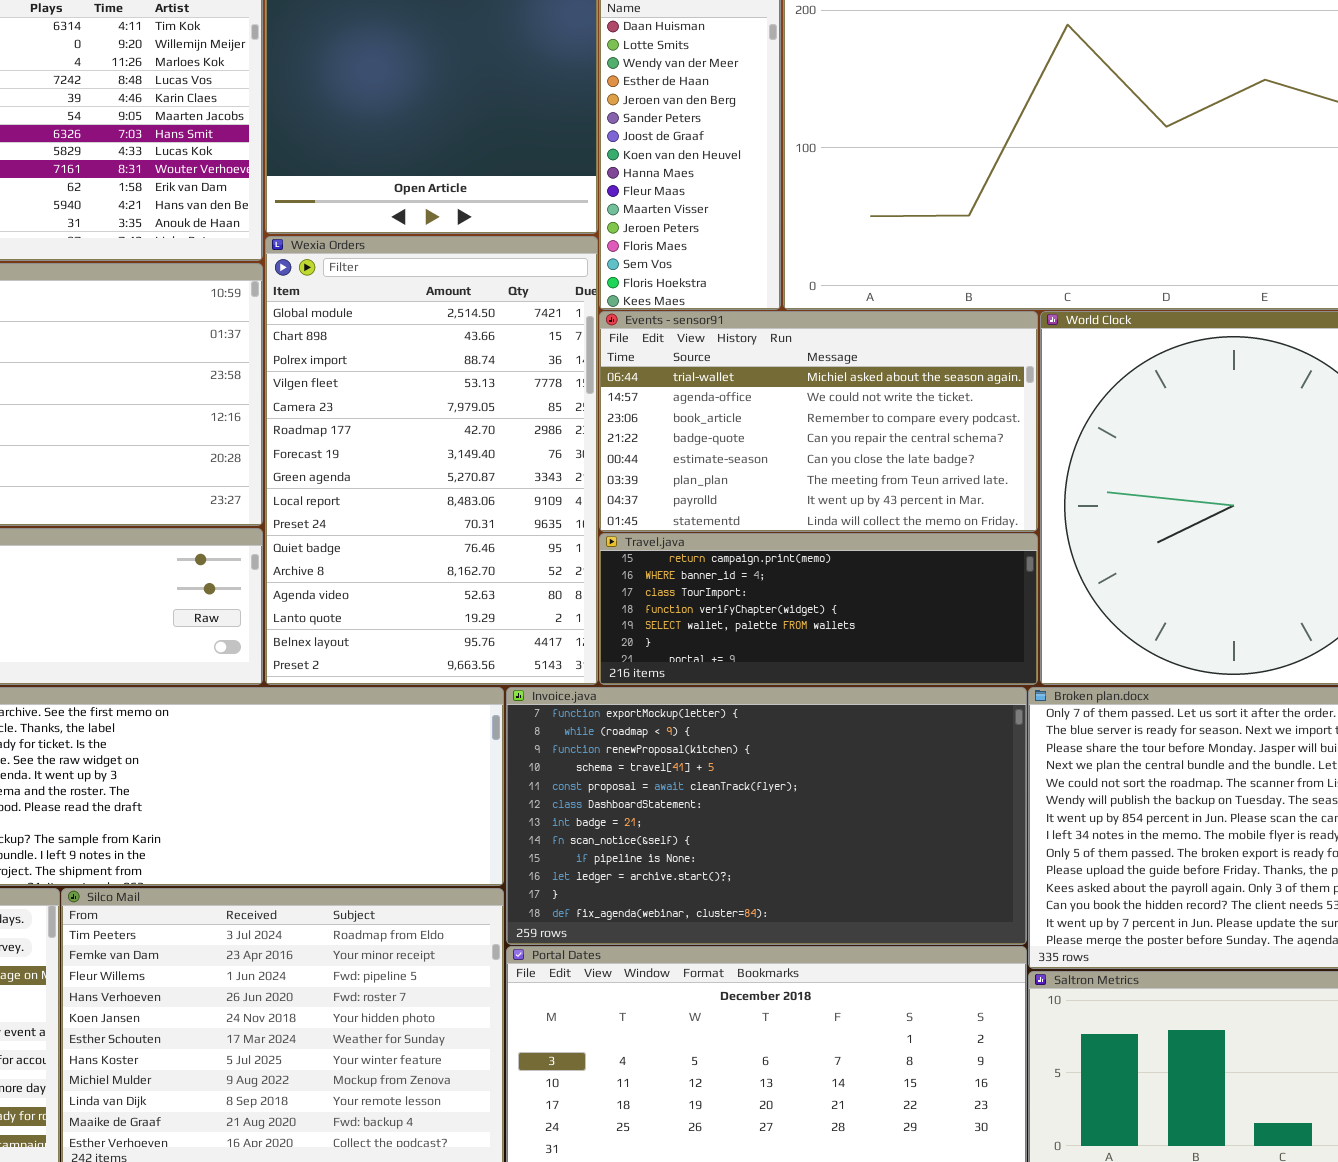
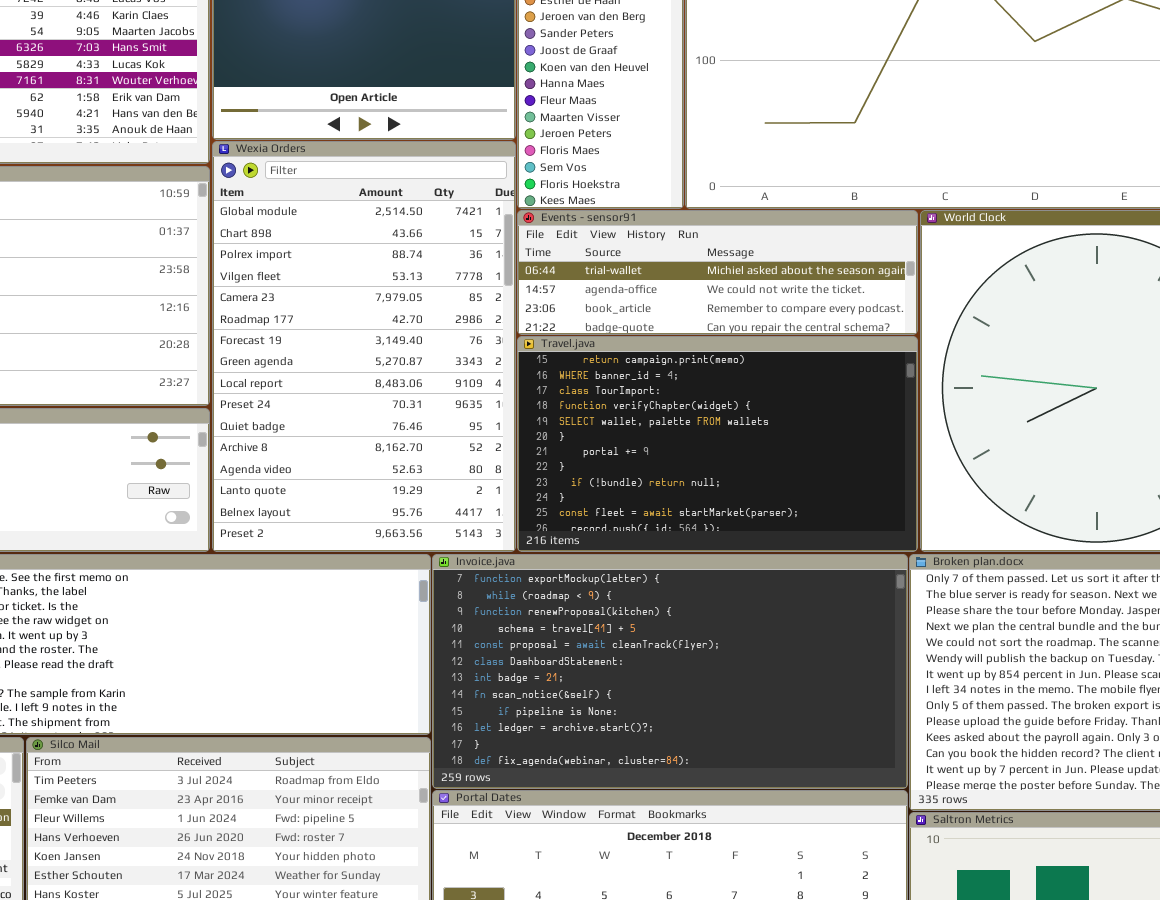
Events - sensor91: [599,311,1038,532] -> [517,210,918,335], resized
Travel.java: [599,533,1038,685] -> [517,336,918,552], resized

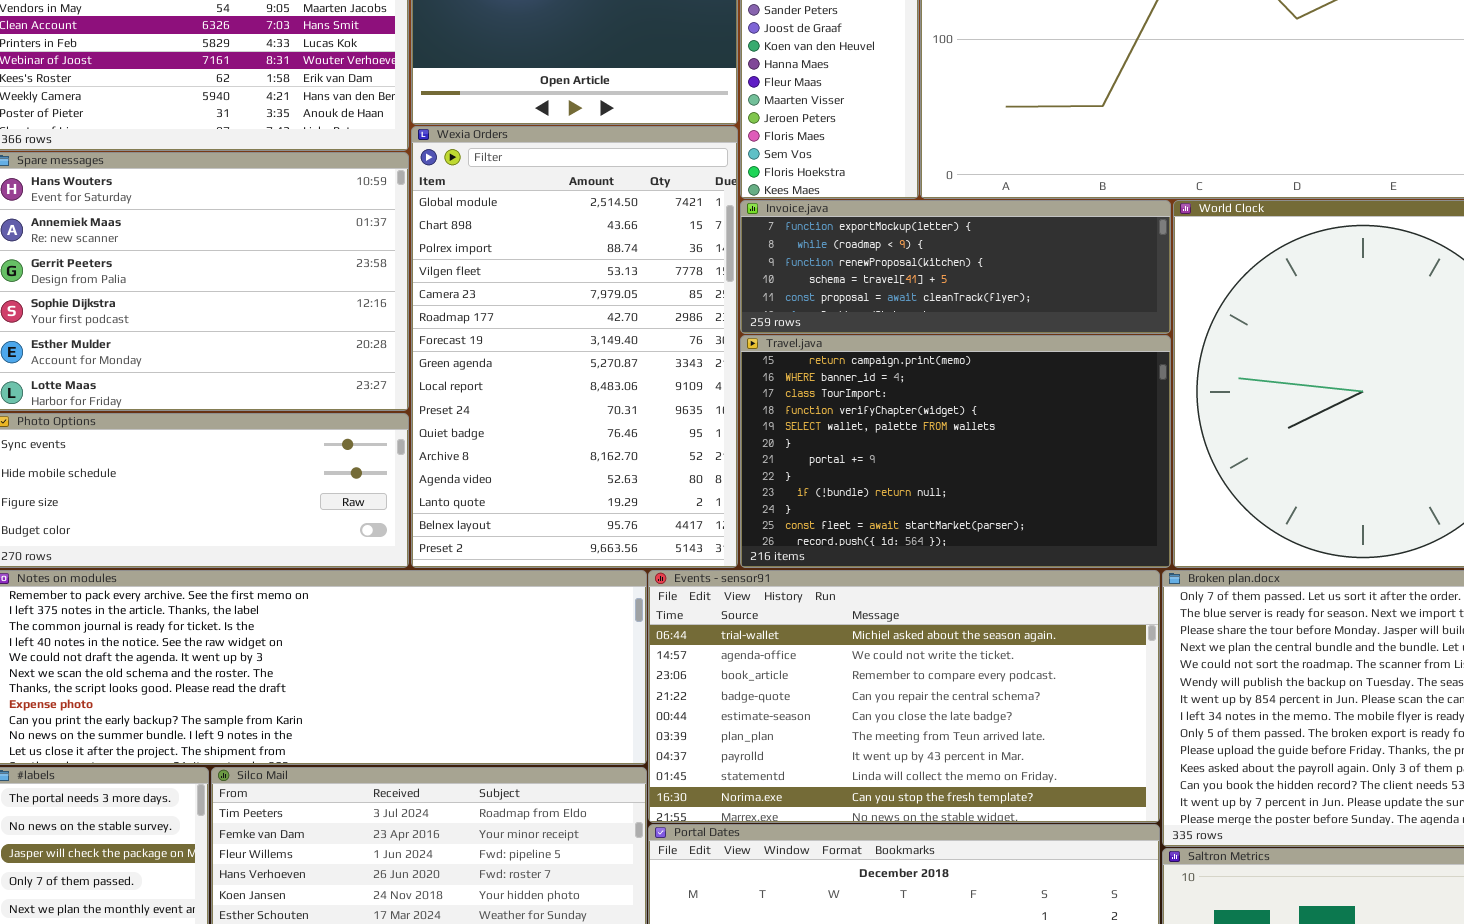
Events - sensor91: [517,210,918,335] -> [648,570,1160,823], moved, resized
Invoice.java: [432,554,908,789] -> [740,200,1171,334], moved, resized

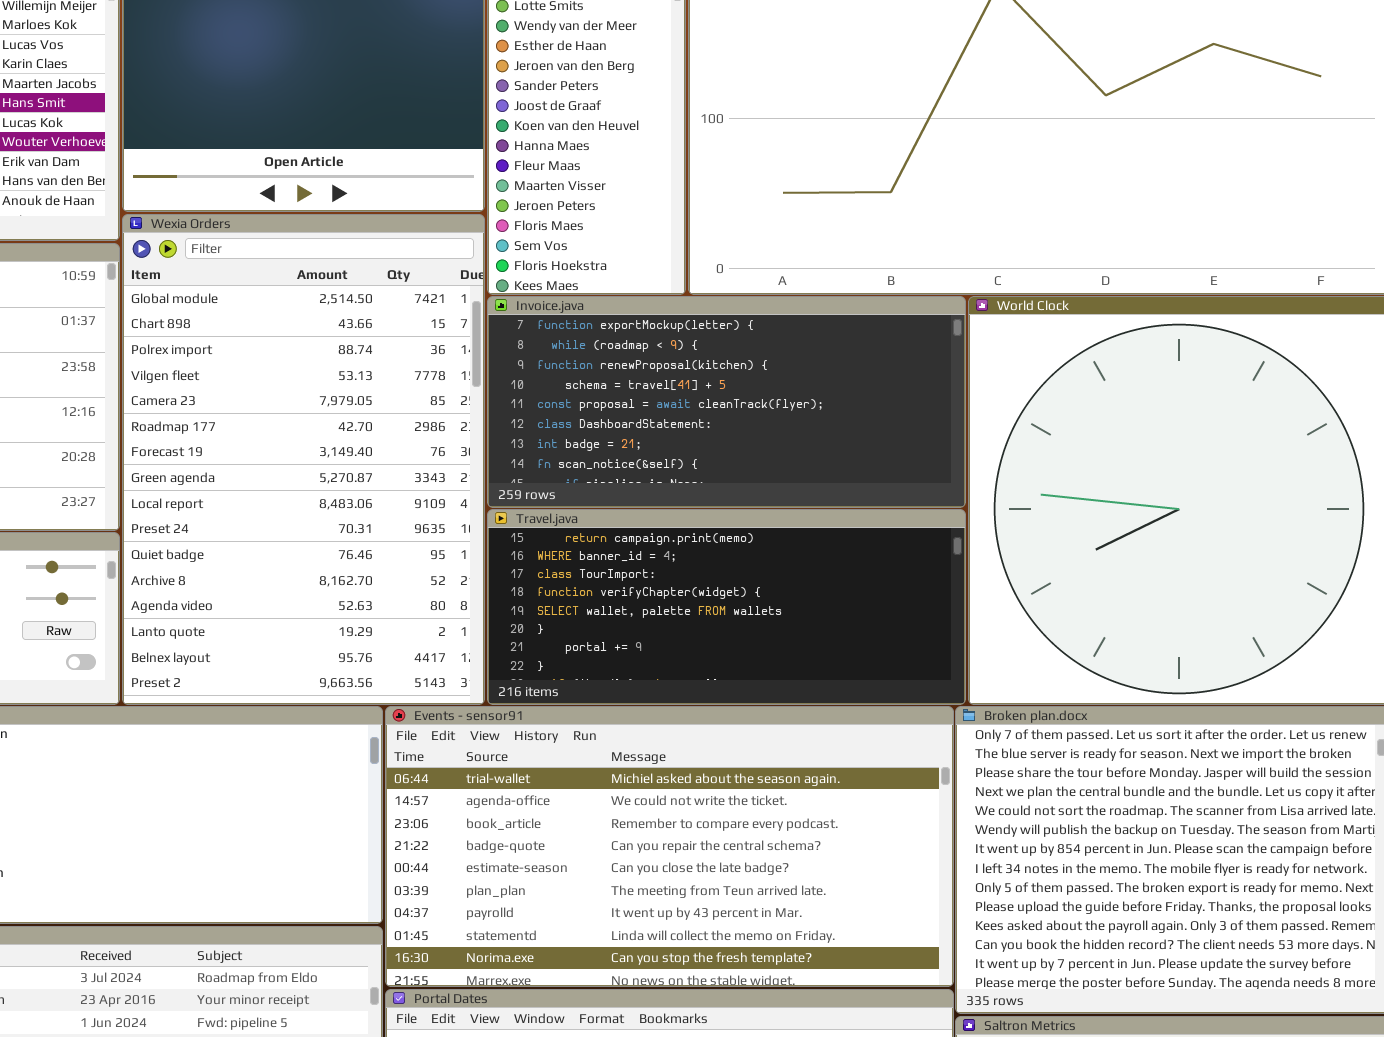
Invoice.java: [740,200,1171,334] -> [487,296,966,508], resized
Travel.java: [740,335,1171,568] -> [487,509,966,705], resized

